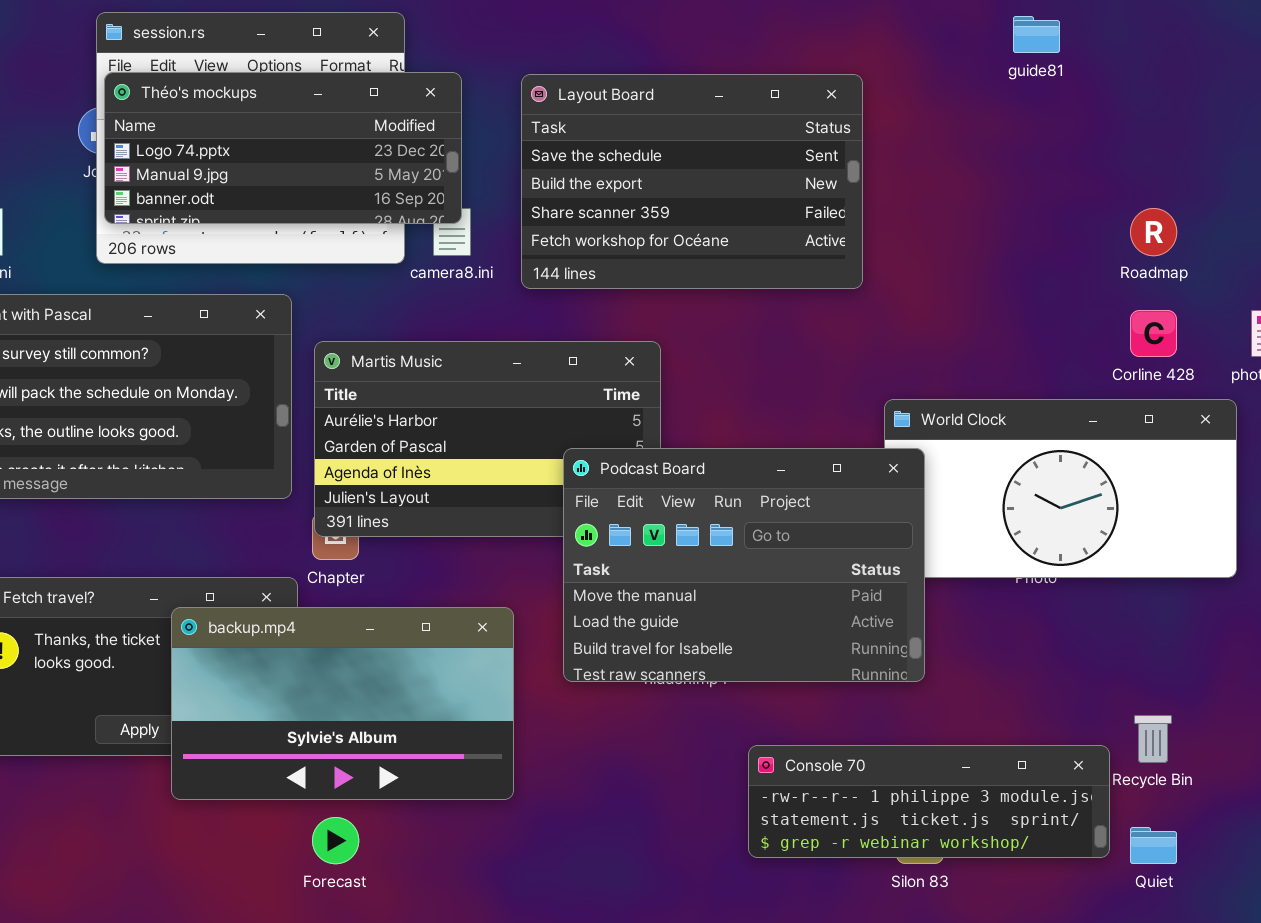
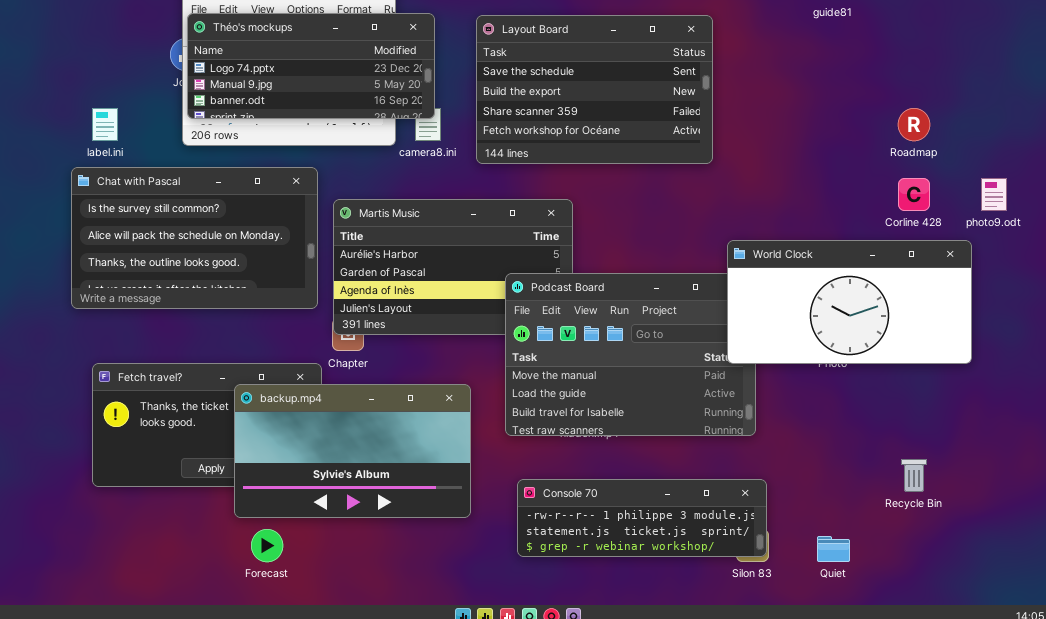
World Clock: [884,399,1237,578] -> [727,240,972,364], raised
Console 70: [748,745,1110,858] -> [517,479,767,557], moved
Forecast: [312,817,359,864] -> [251,529,283,562], moved
Quiet: [1130,827,1177,864] -> [817,536,850,562], moved

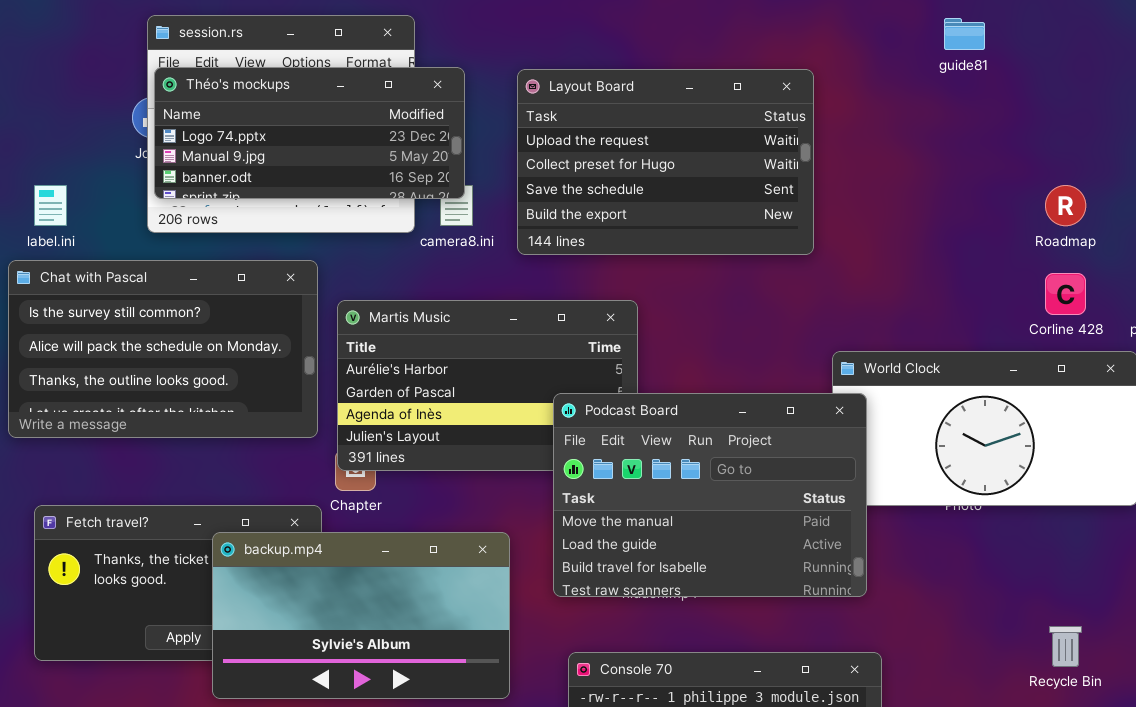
Layout Board: [476,15,713,164] -> [517,69,814,255], scrolled up 2 rows
Podcast Board: [505,273,756,436] -> [553,393,867,597], raised

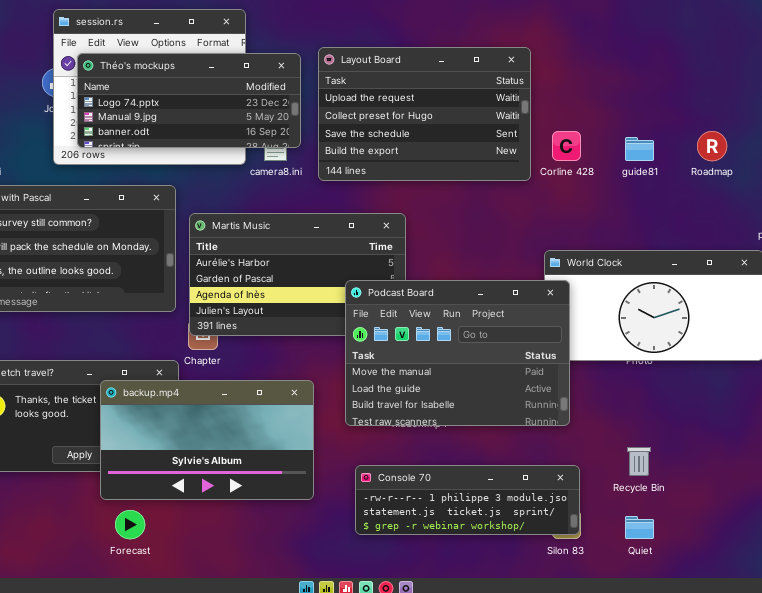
guide81: [944,18,985,50] -> [625,137,654,161], moved
Théo's mockups: [154,67,465,199] -> [77,53,301,148], moved
Corline 428: [1045,273,1086,315] -> [552,131,581,161], moved
Recycle Bin: [1049,626,1082,667] -> [627,447,651,476], moved

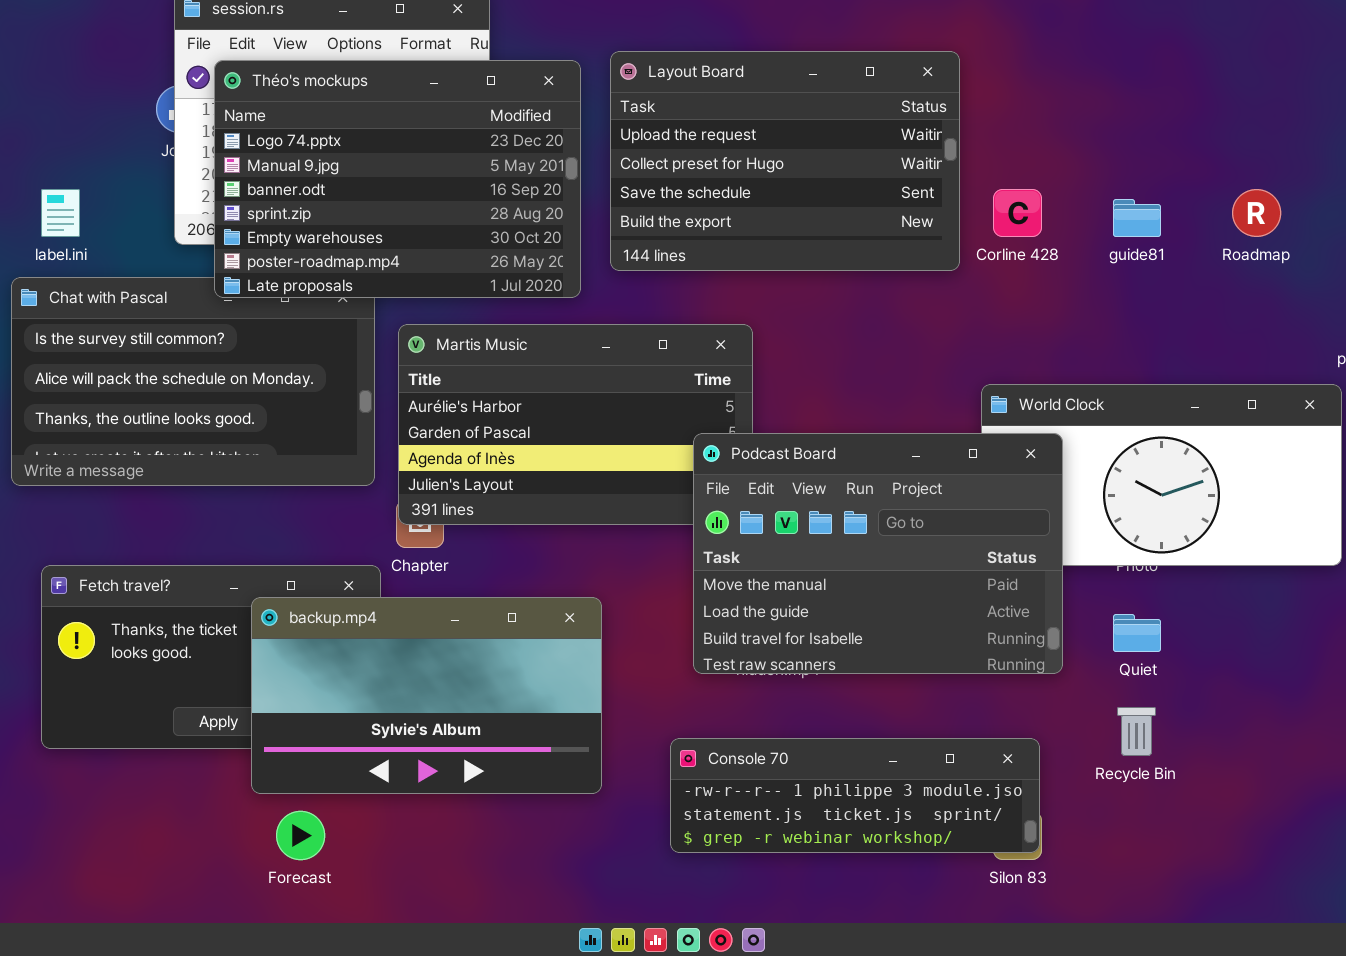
Théo's mockups: [77,53,301,148] -> [214,60,581,298], resized
Podcast Board: [345,280,570,426] -> [693,433,1063,674], moved
Quiet: [625,516,654,539] -> [1113,614,1161,652], moved

